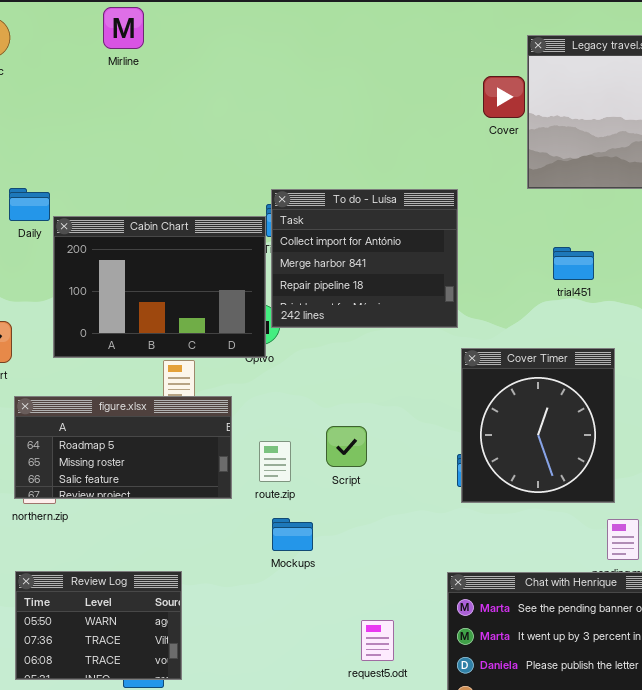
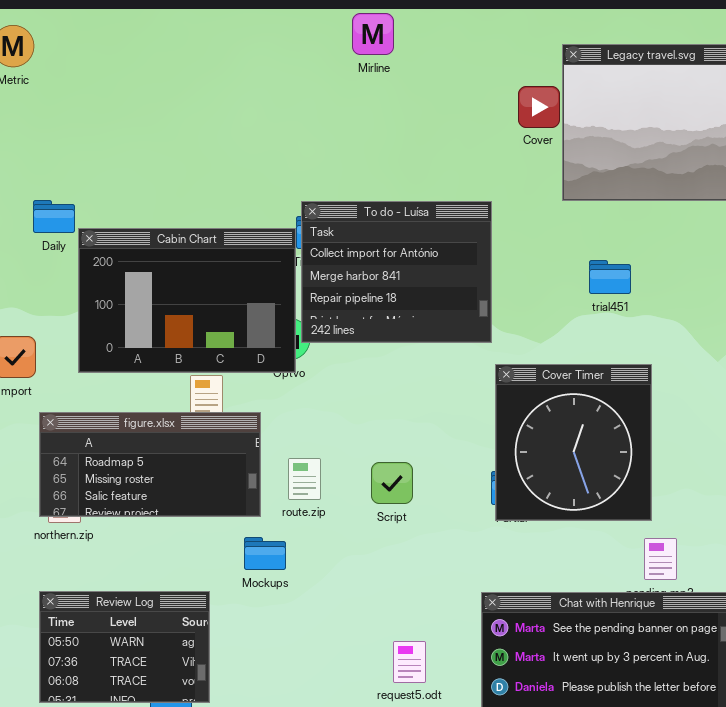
Mirline: [103,7,144,49] -> [352,13,394,55], moved
Script: [326,426,367,467] -> [371,462,413,504], moved
Mockups: [272,518,313,551] -> [244,537,286,570], moved

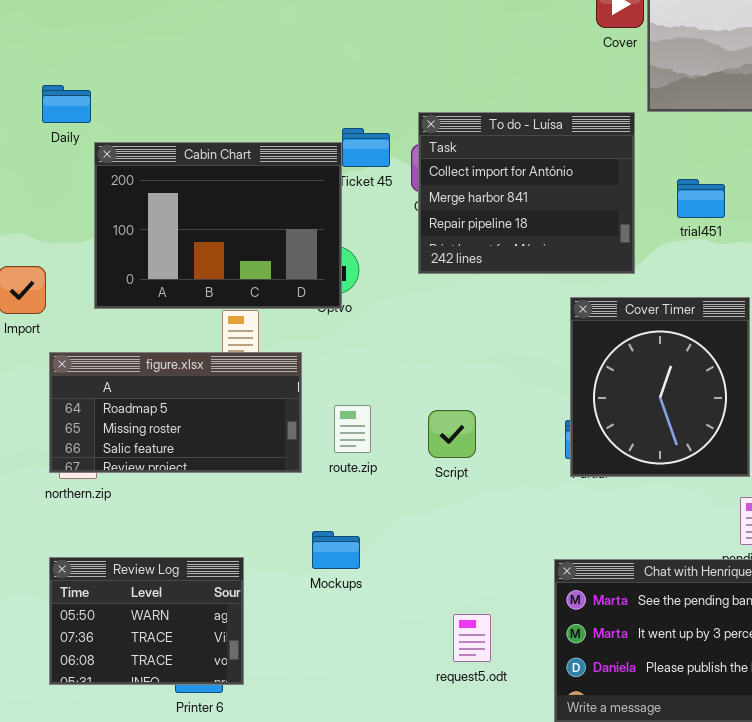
Daily: [33,200,75,233] -> [42,85,91,123], moved
To do - Luísa: [301,201,492,343] -> [418,112,635,274], moved
Mockups: [244,537,286,570] -> [312,531,360,569], moved

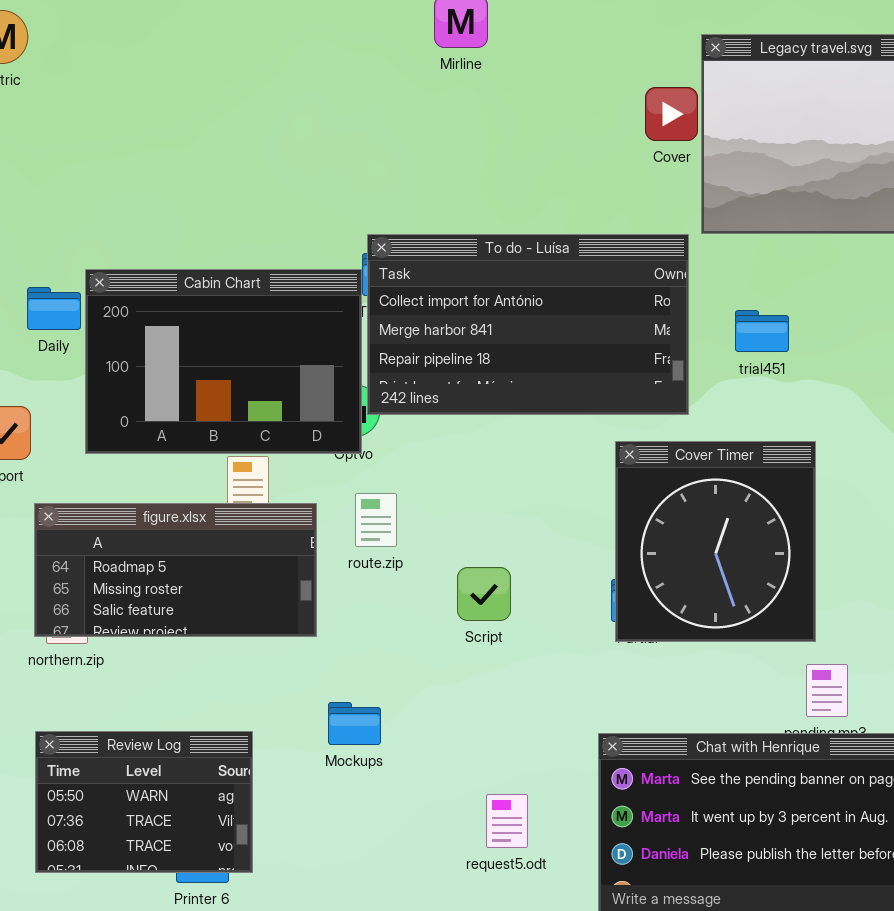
Daily: [42,85,91,123] -> [27,287,81,330], moved
To do - Luísa: [418,112,635,274] -> [367,234,689,415], resized
route.zip: [334,405,371,453] -> [355,493,397,547], moved

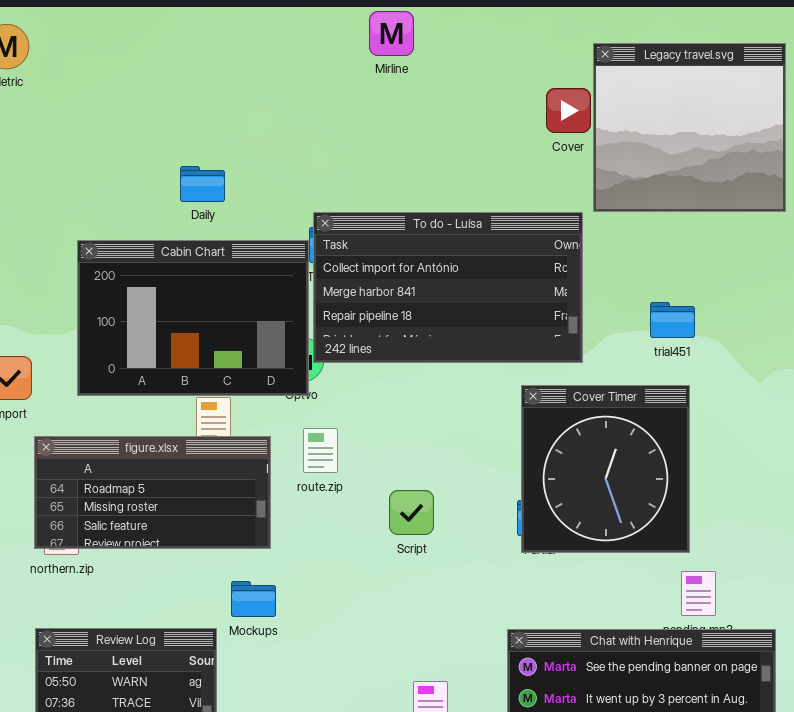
Daily: [27,287,81,330] -> [180,166,225,202], moved
trial451: [735,310,789,352] -> [650,302,695,338], moved
Mockups: [328,702,381,745] -> [231,581,276,617], moved

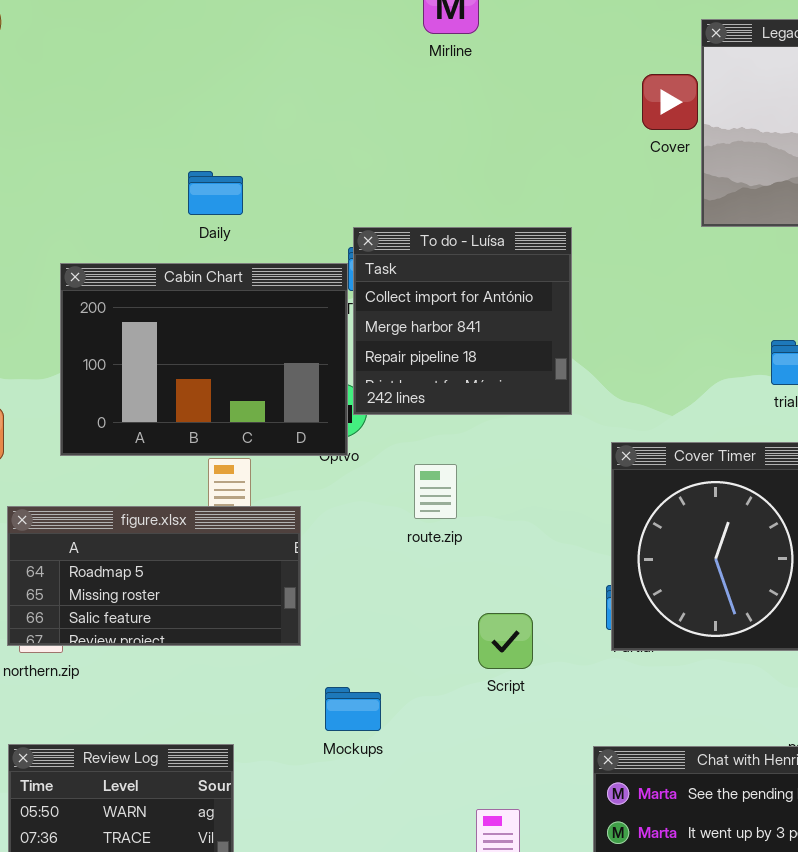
To do - Luísa: [313,212,583,363] -> [353,227,572,415], resized
route.zip: [303,428,338,473] -> [414,464,457,519], moved
Script: [389,490,434,535] -> [478,613,533,669], moved
Mockups: [231,581,276,617] -> [325,687,381,731], moved

